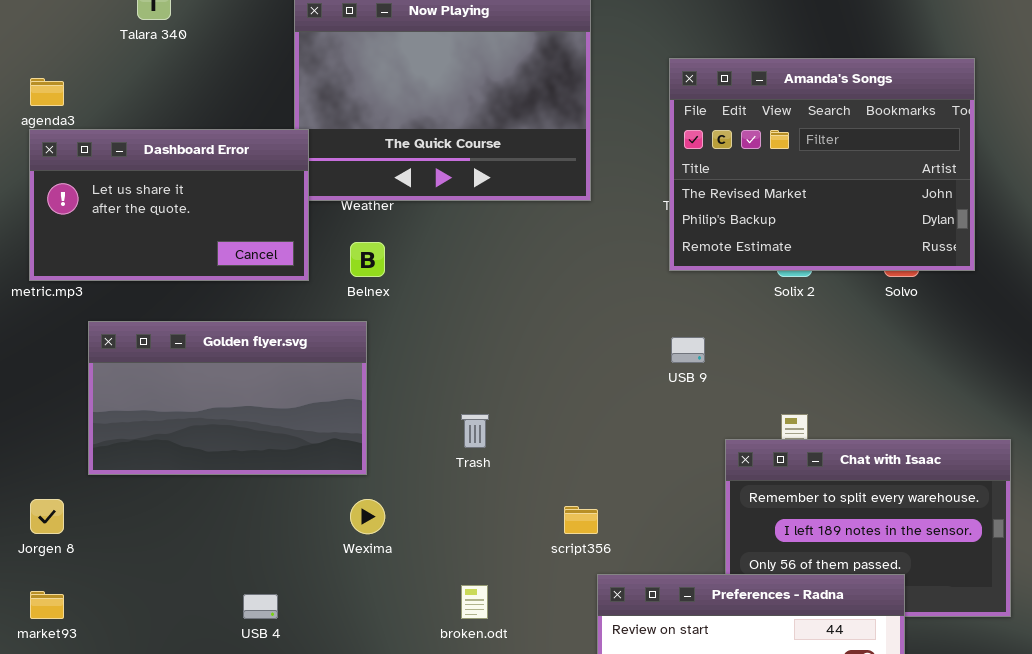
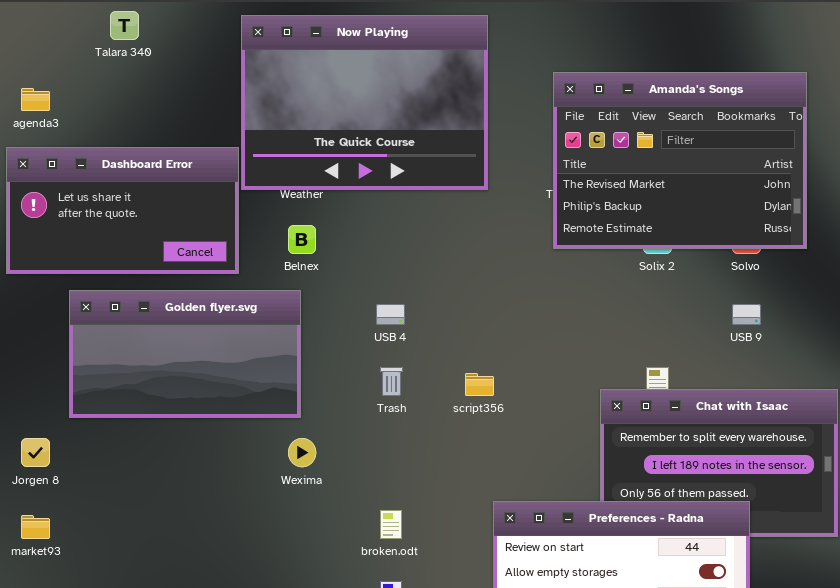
Dashboard Error: [29,129,309,281] -> [6,147,239,274], moved
USB 9: [671,337,705,363] -> [732,304,761,325], moved
script356: [564,506,598,534] -> [465,373,494,396], moved
USB 4: [243,594,278,619] -> [376,304,405,325], moved

